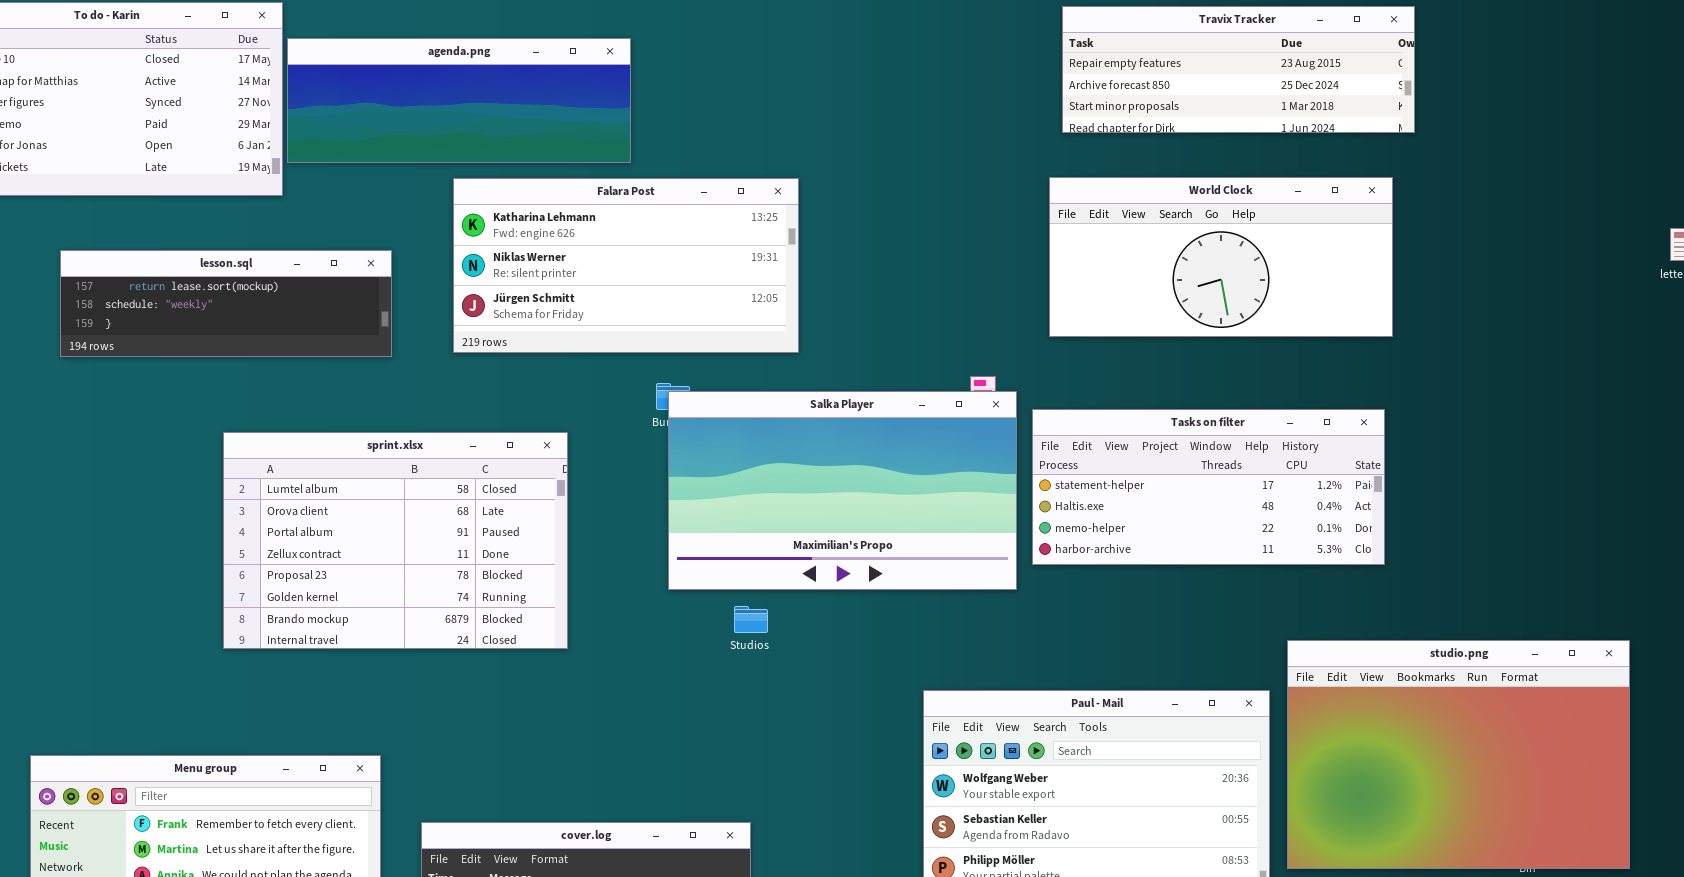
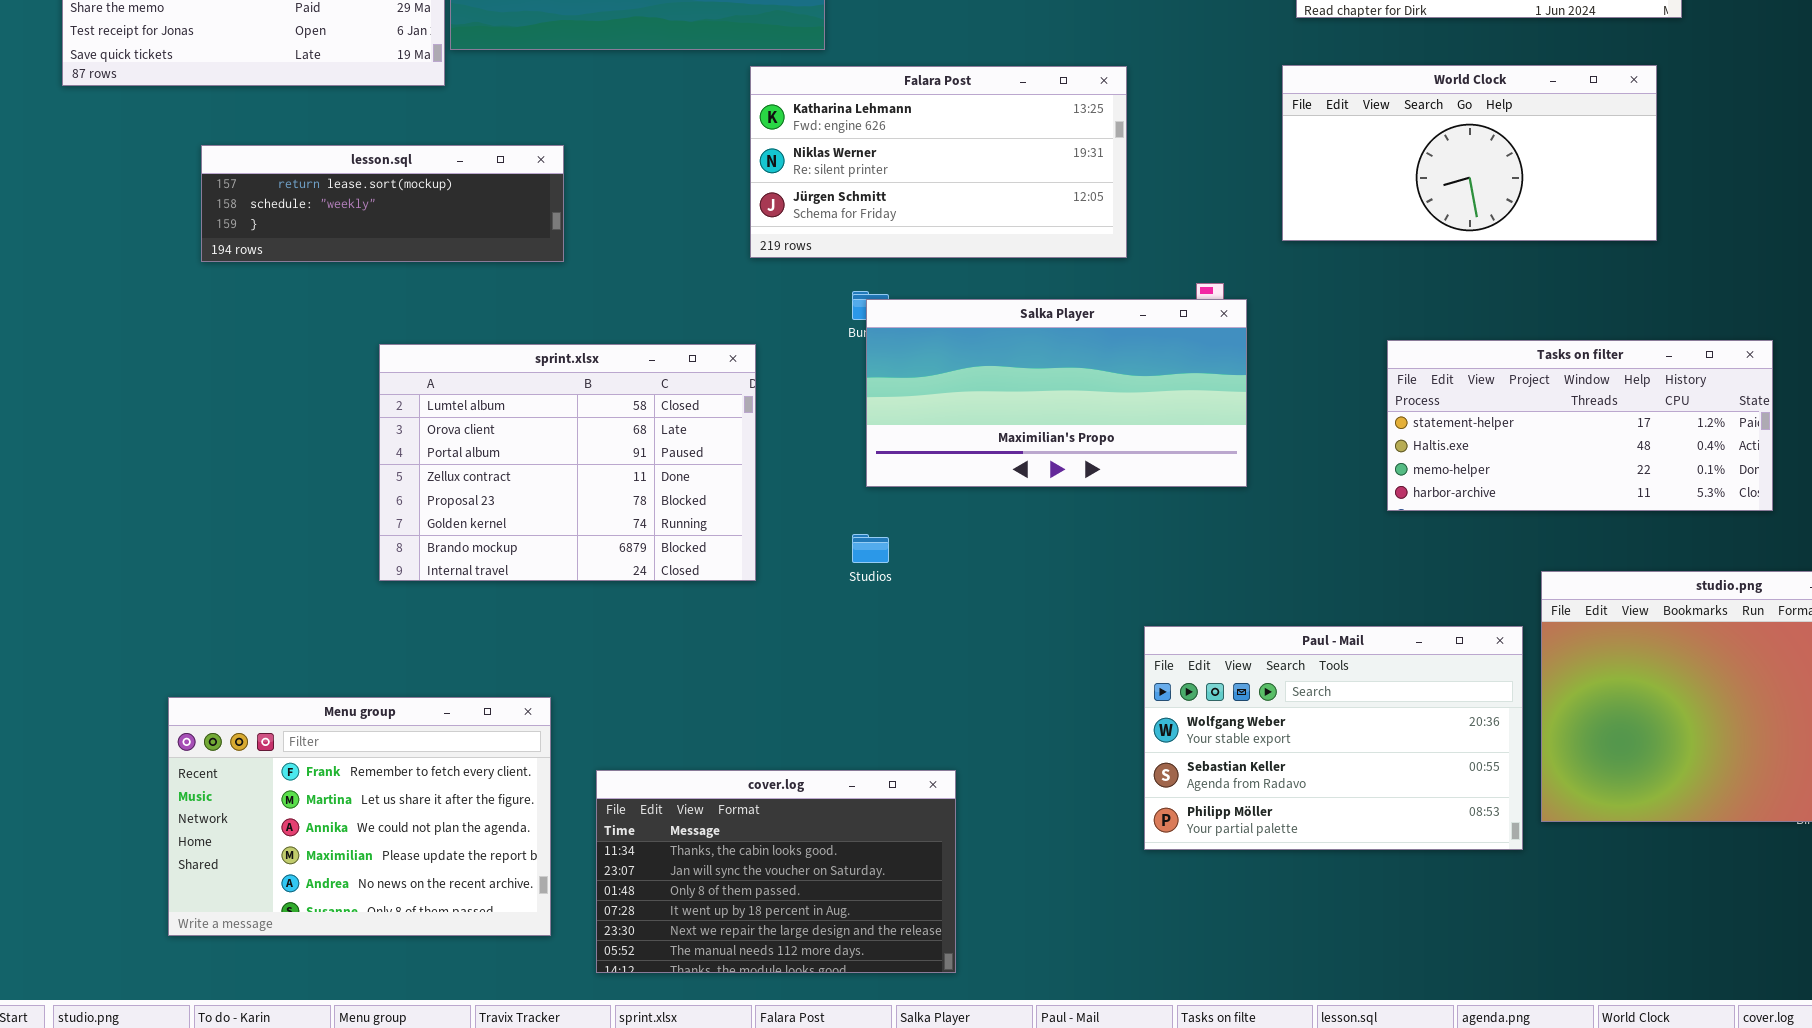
Falara Post: [453,178,799,353] -> [750,66,1127,258], moved
Salka Player: [668,391,1017,590] -> [866,299,1247,487], resized
Tasks on filter: [1032,409,1385,565] -> [1387,340,1773,511], moved
Studios: [734,606,768,633] -> [852,534,889,563], moved

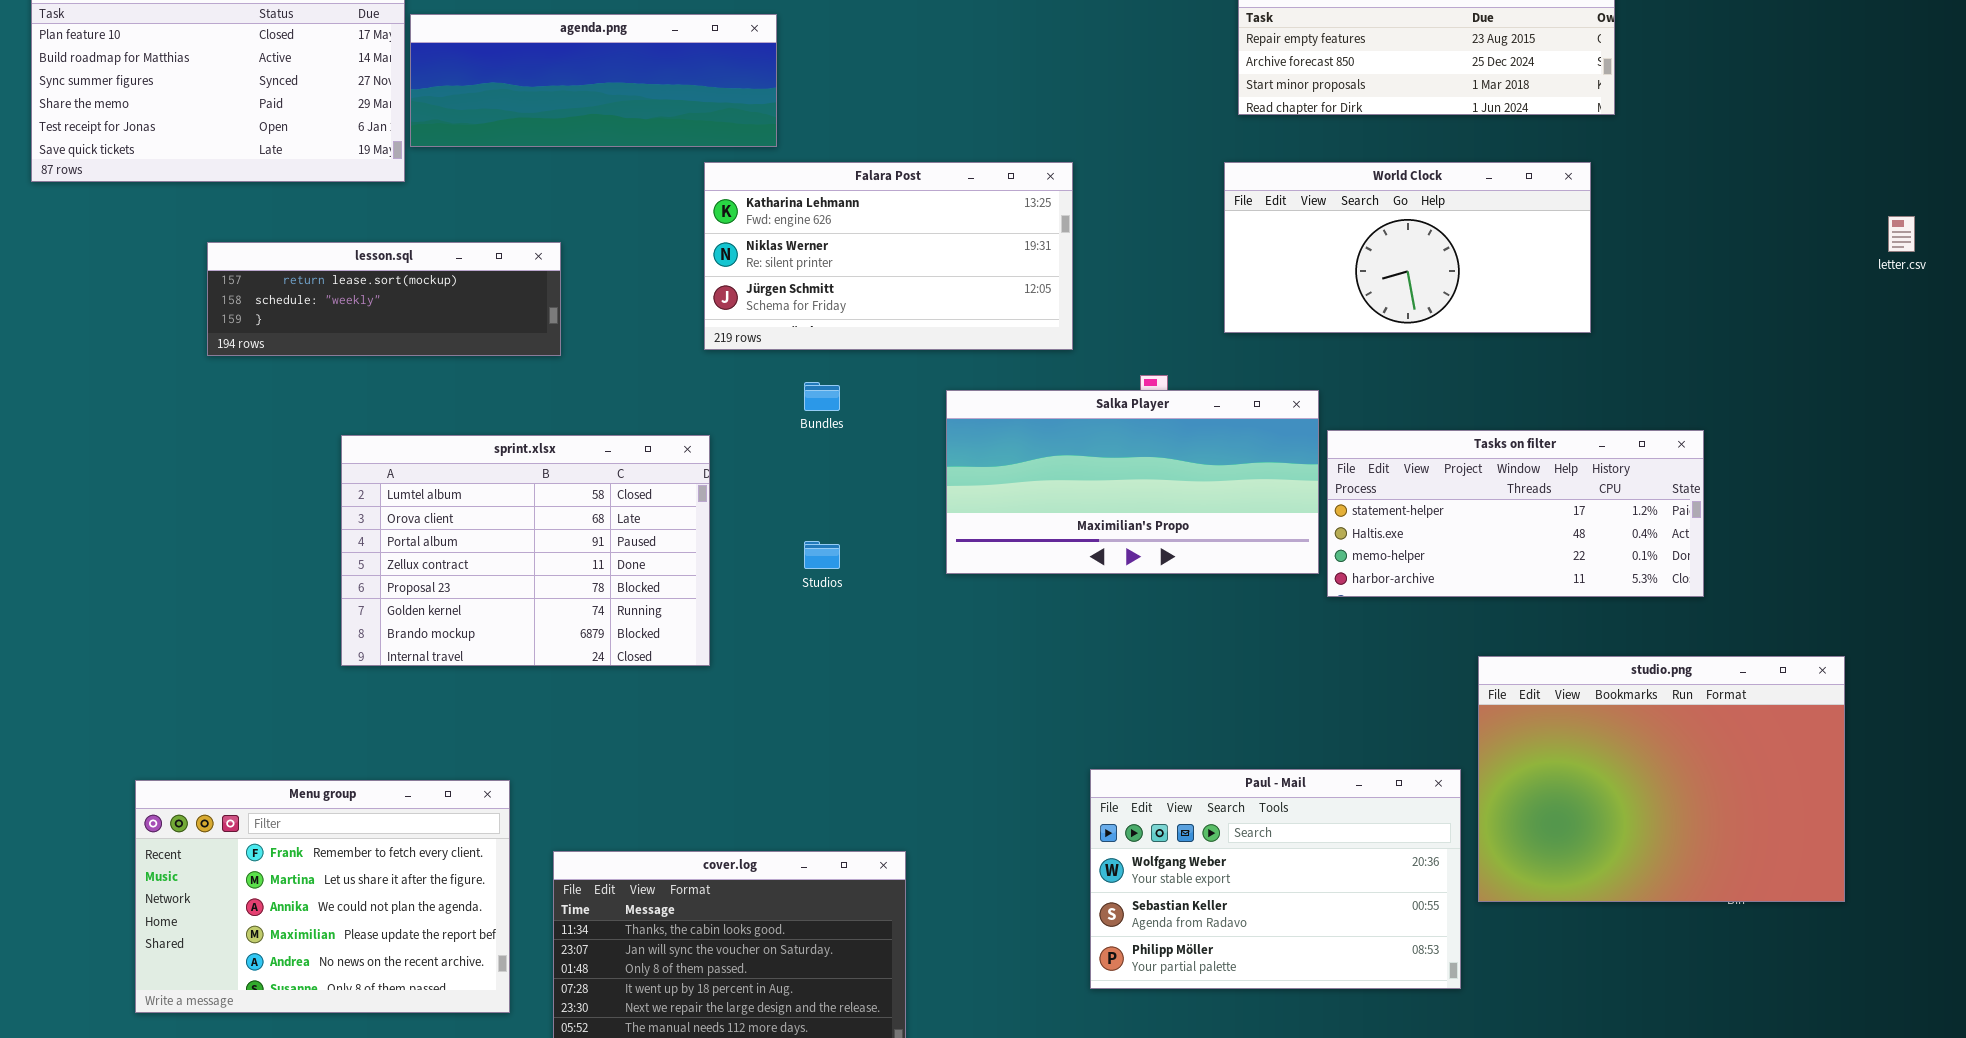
lesson.sql: [201,145,564,262] -> [207,242,561,356], moved
Salka Player: [866,299,1247,487] -> [946,390,1319,574], moved
Studios: [852,534,889,563] -> [804,541,840,569], moved
Paul - Mail: [1144,626,1523,850] -> [1090,769,1461,989], moved

